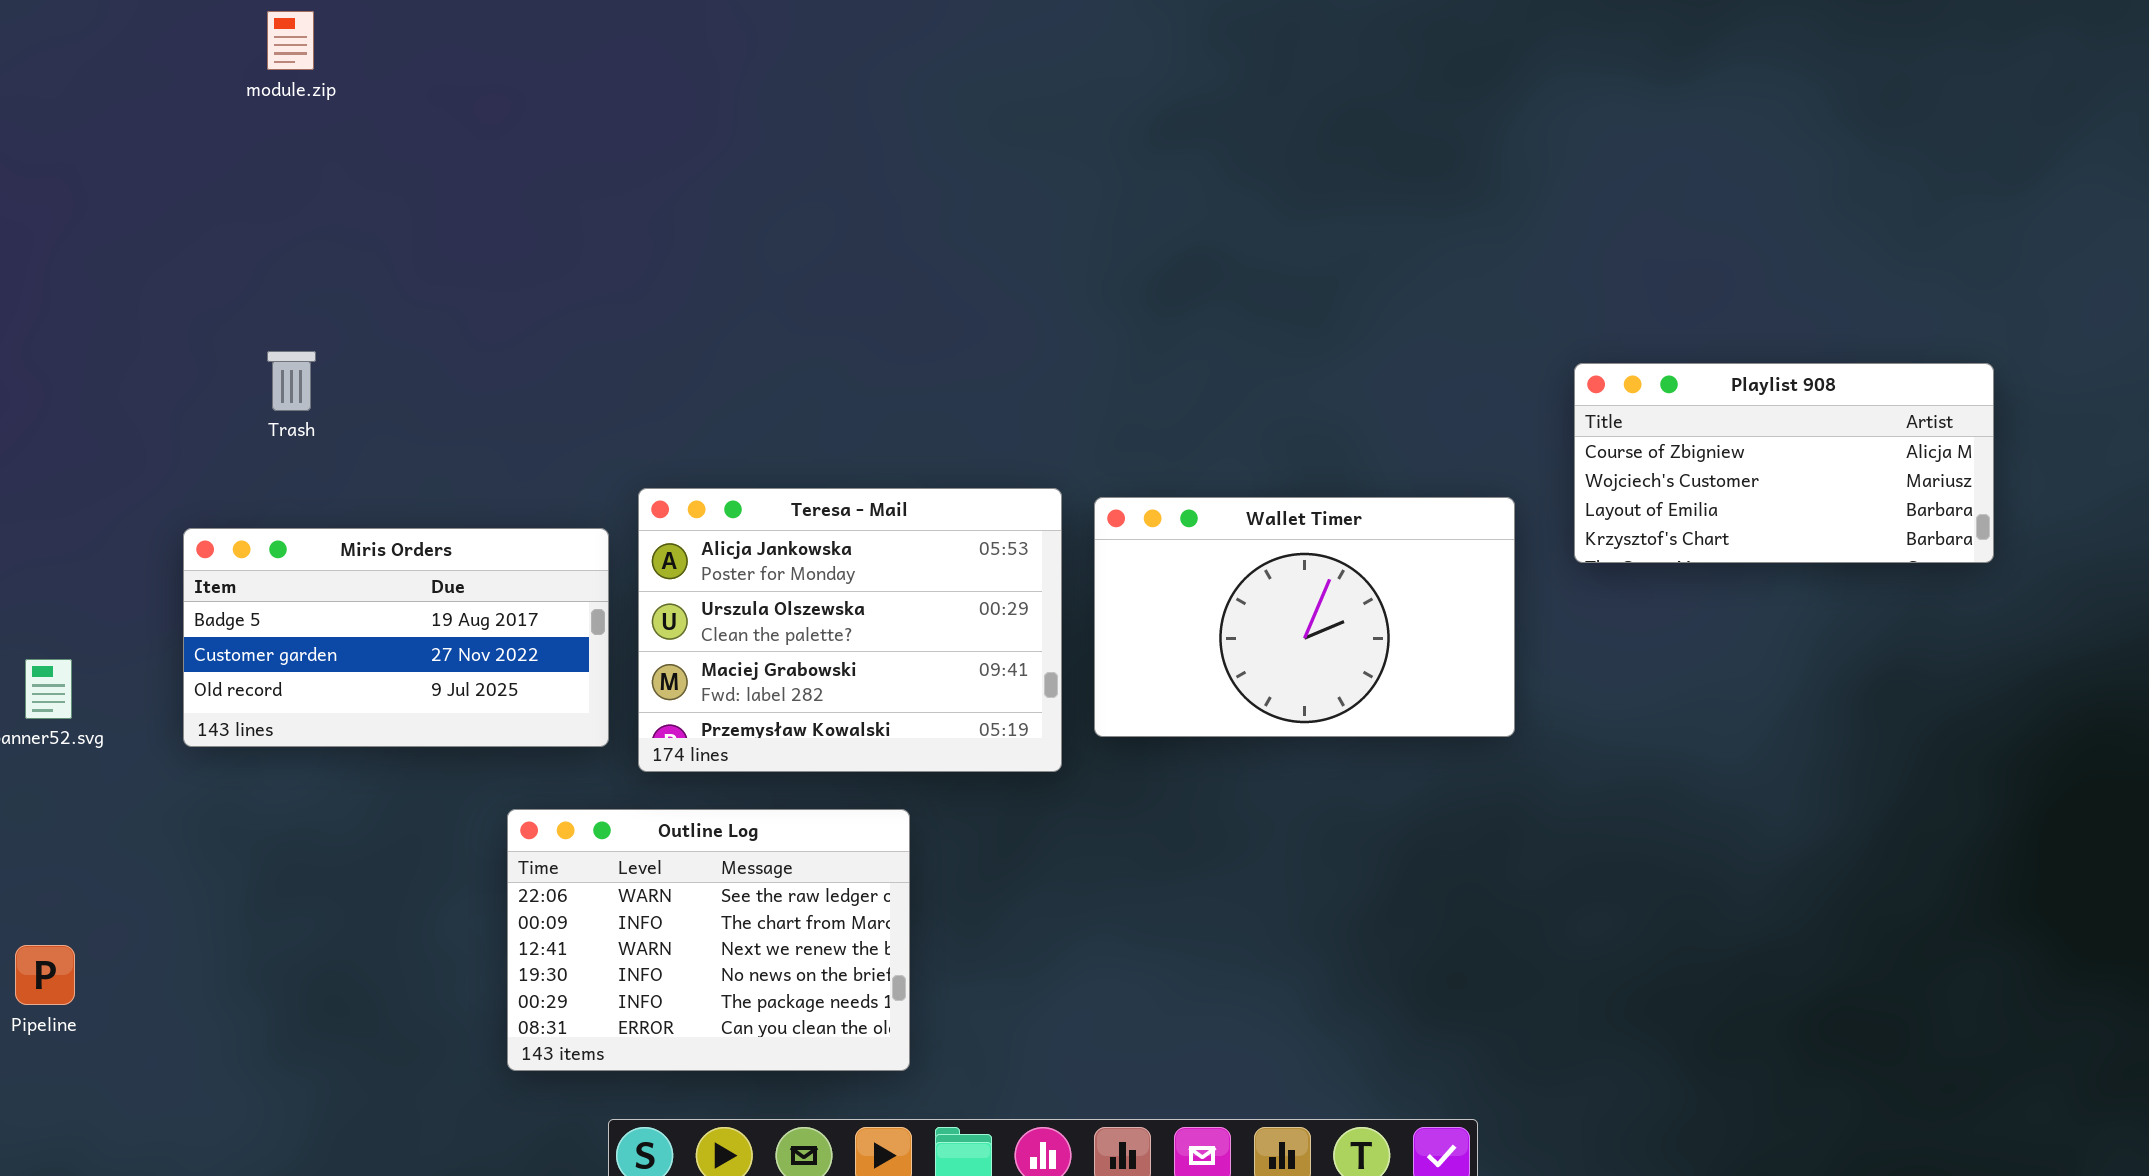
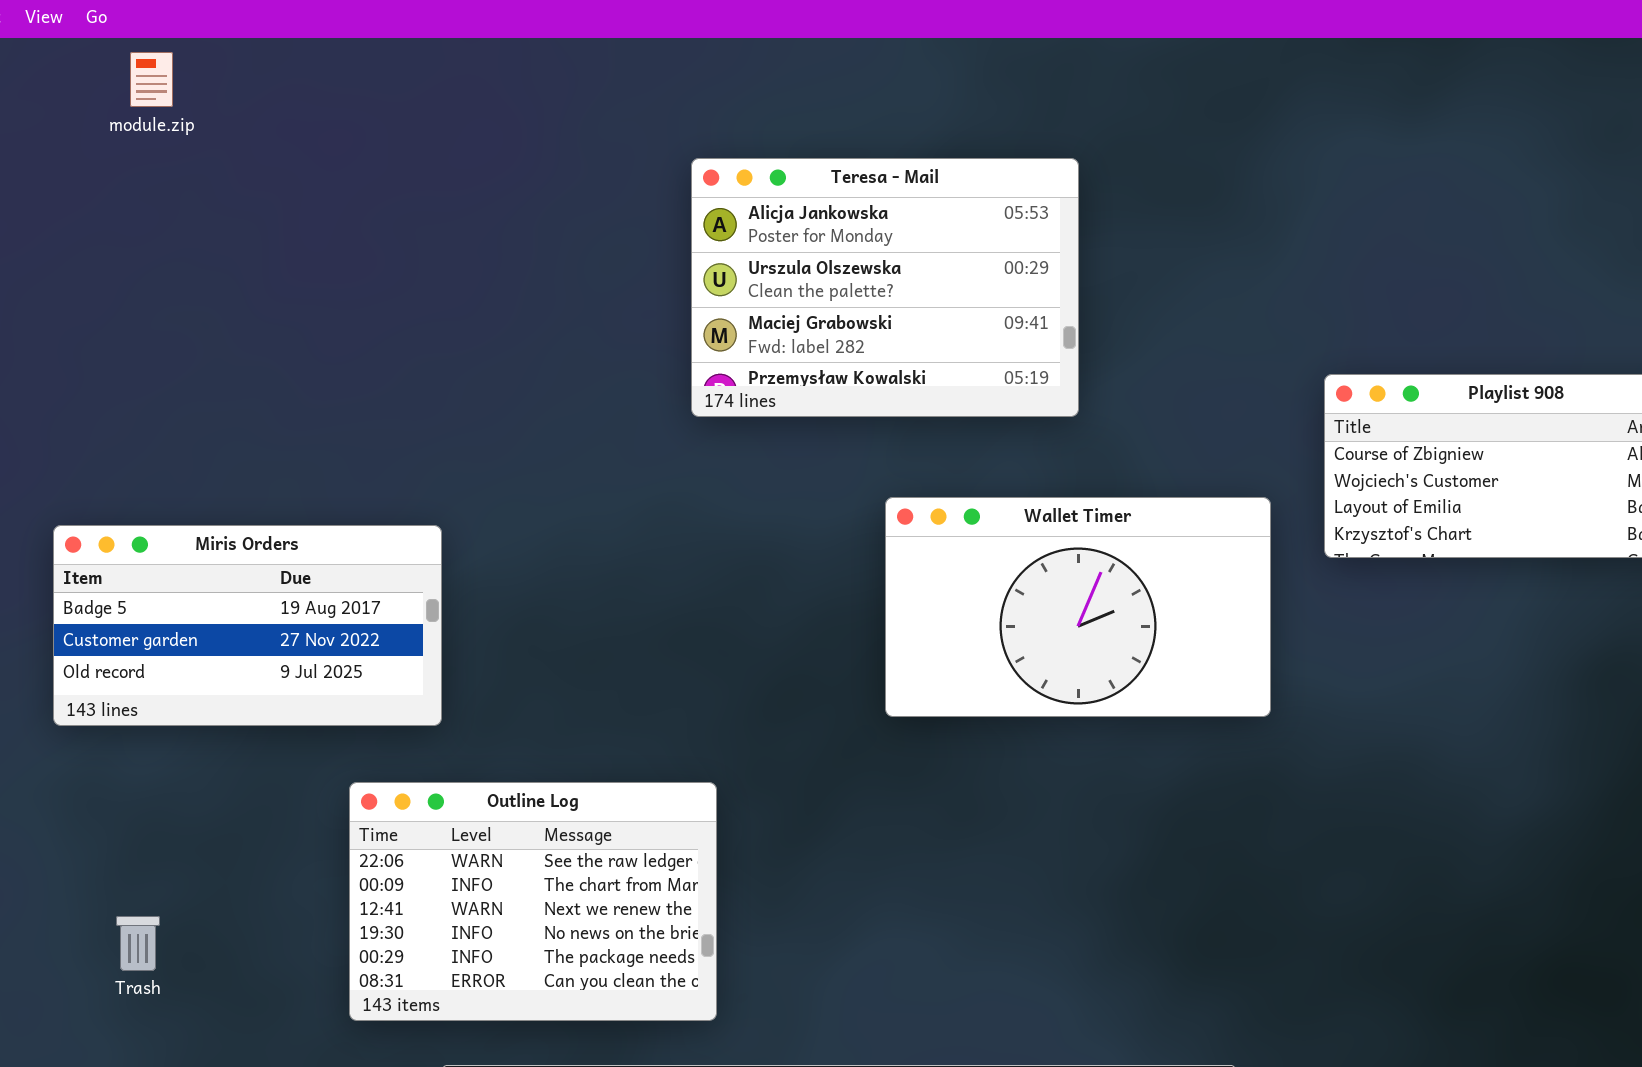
Trash: [267,351,316,411] -> [116,916,160,971], moved
Teresa - Mail: [638,488,1062,772] -> [691,158,1079,417], moved

